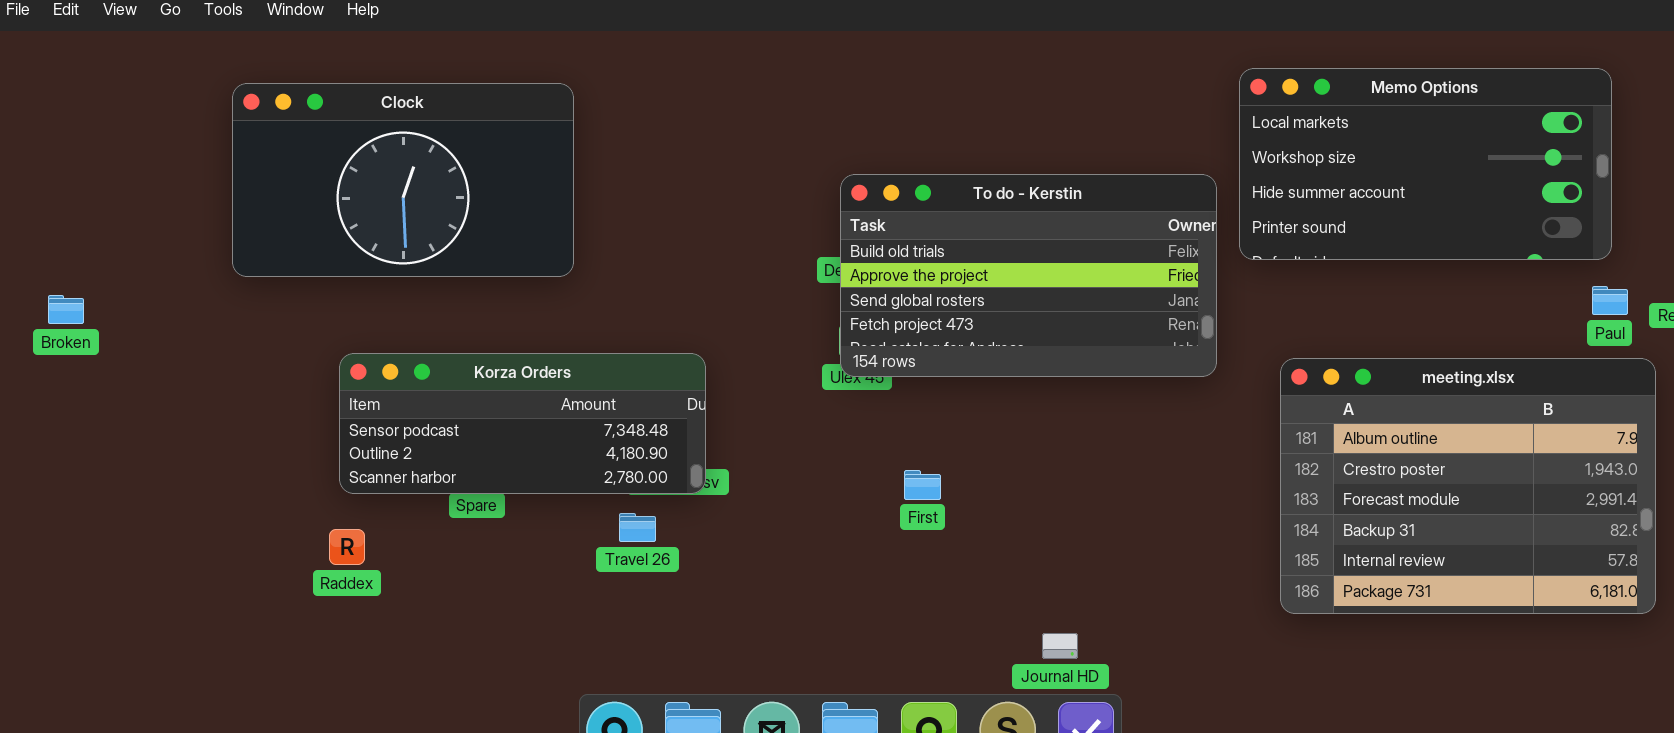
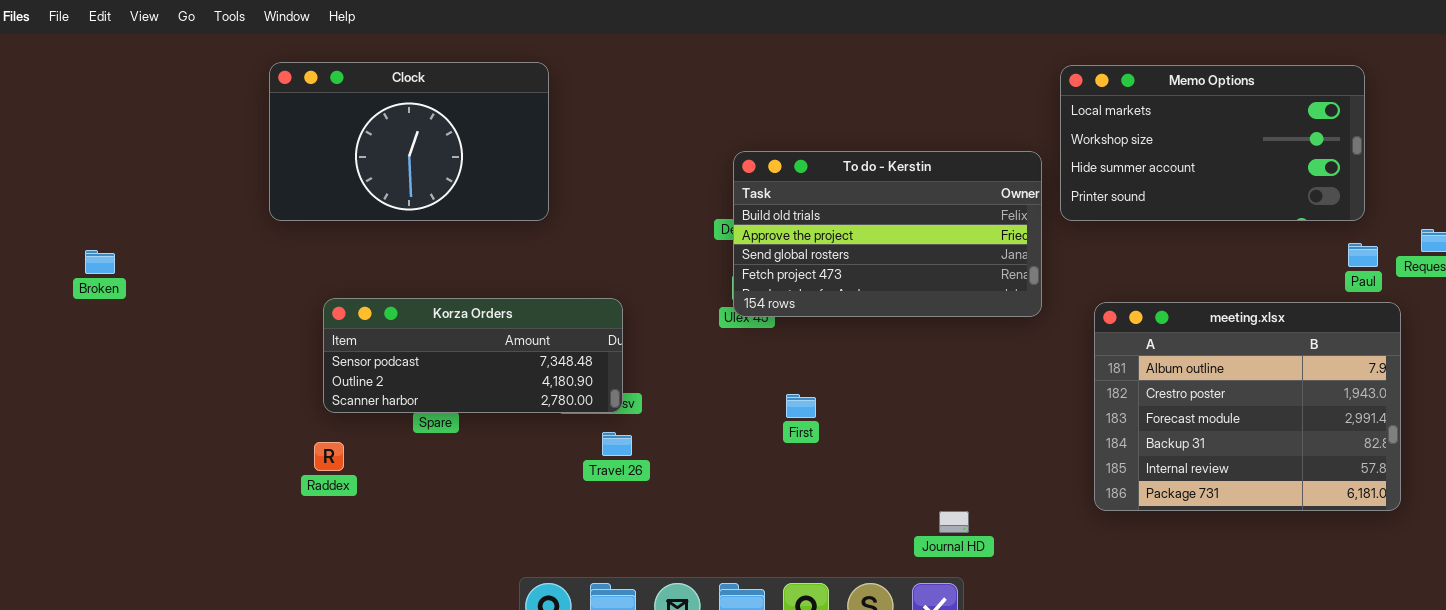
Clock: [232,83,574,277] -> [269,62,549,221], moved
Travel 26: [619,513,656,542] -> [602,432,632,456], moved
Journal HD: [1042,633,1078,659] -> [939,511,969,533], moved

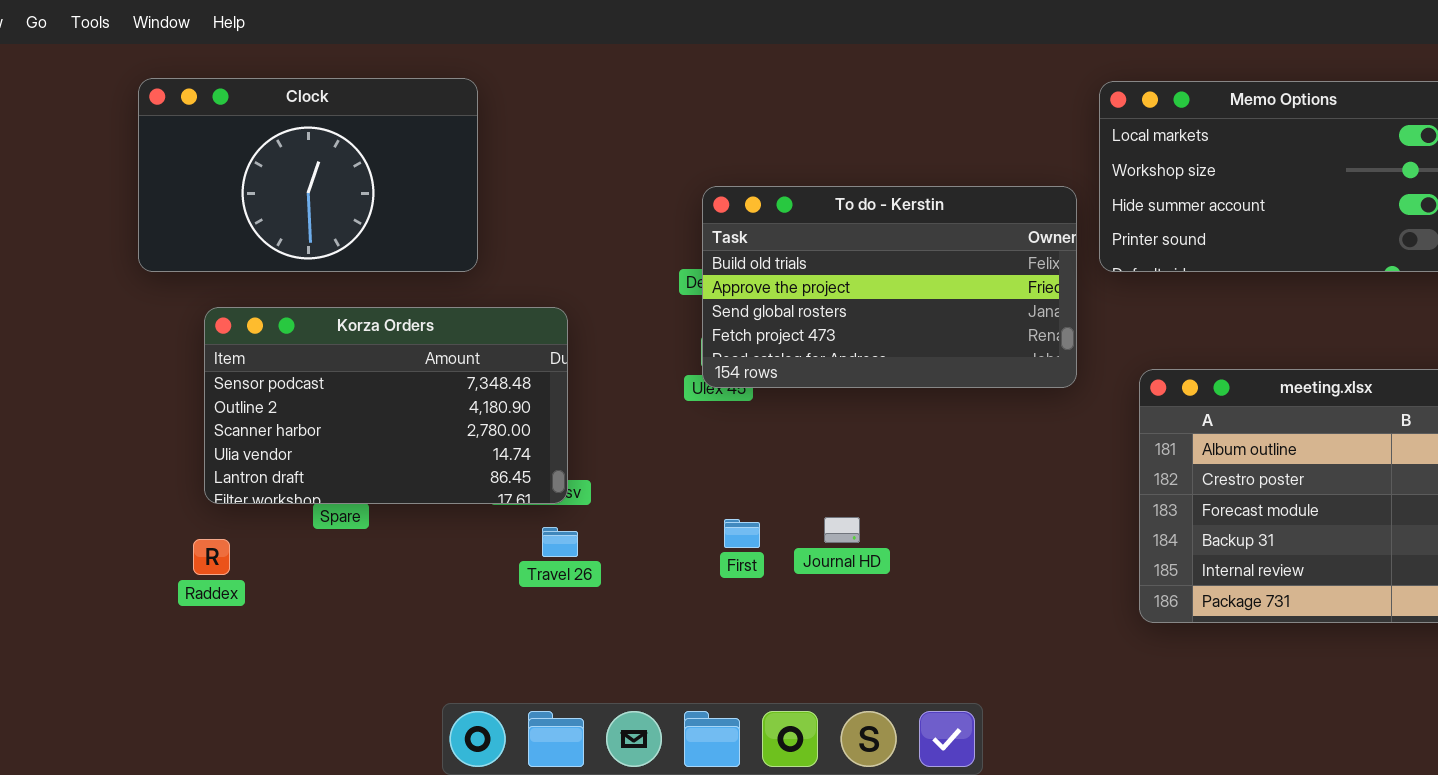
Korza Orders: [323,298,623,413] -> [204,307,568,504], resized
First: [786,394,816,418] -> [724,519,760,548], moved
Journal HD: [939,511,969,533] -> [824,517,860,543], moved

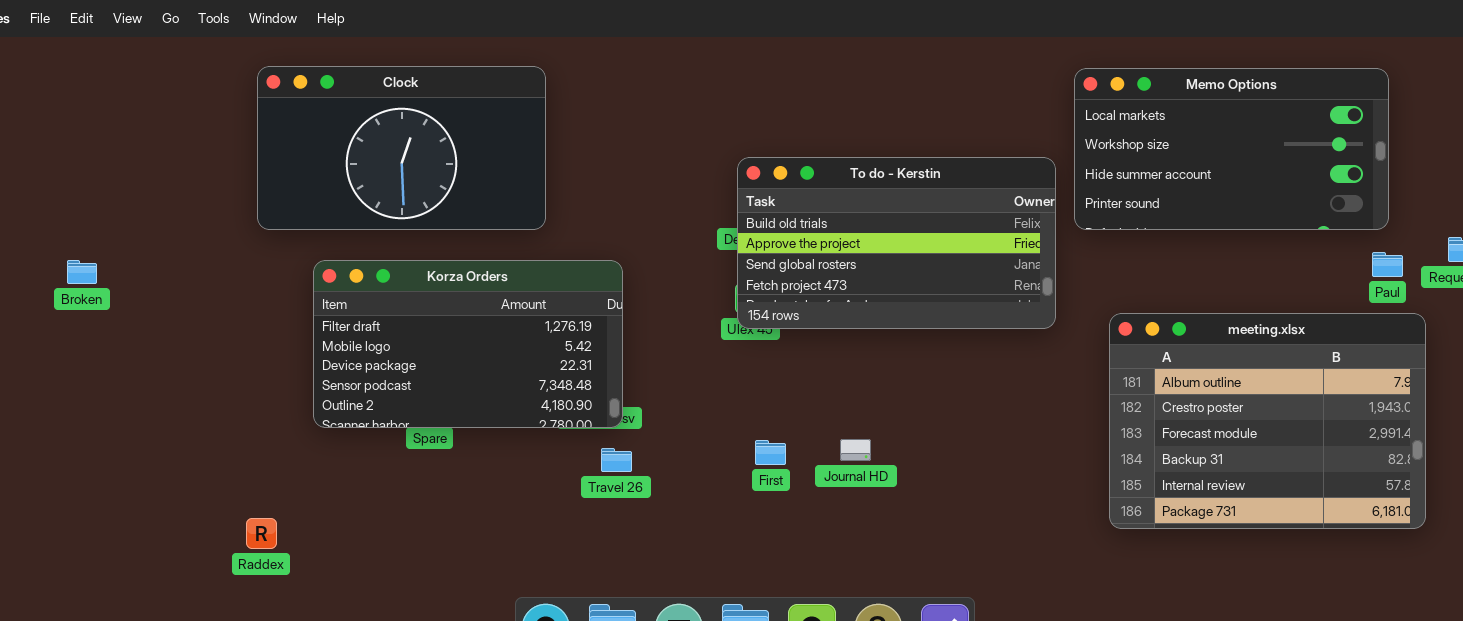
Korza Orders: [204,307,568,504] -> [313,260,623,428], scrolled up 3 rows
Raddex: [193,539,230,575] -> [246,518,277,549], moved

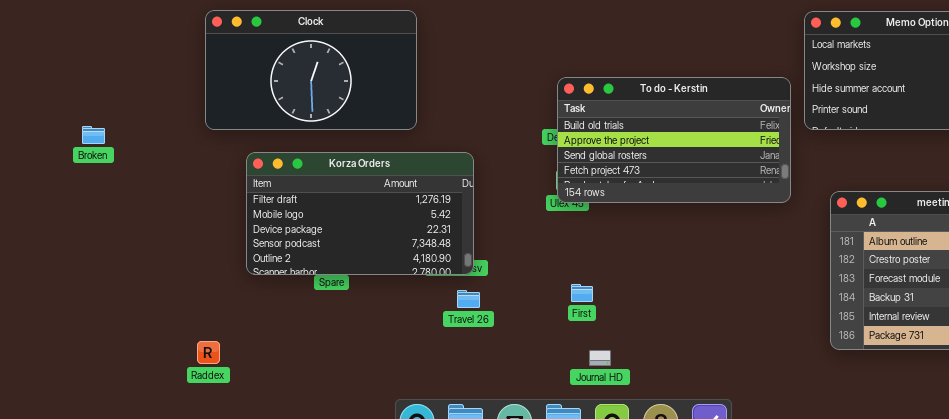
Broken: [67,260,97,284] -> [82,126,105,144], moved
Journal HD: [840,439,871,461] -> [589,350,611,366], moved

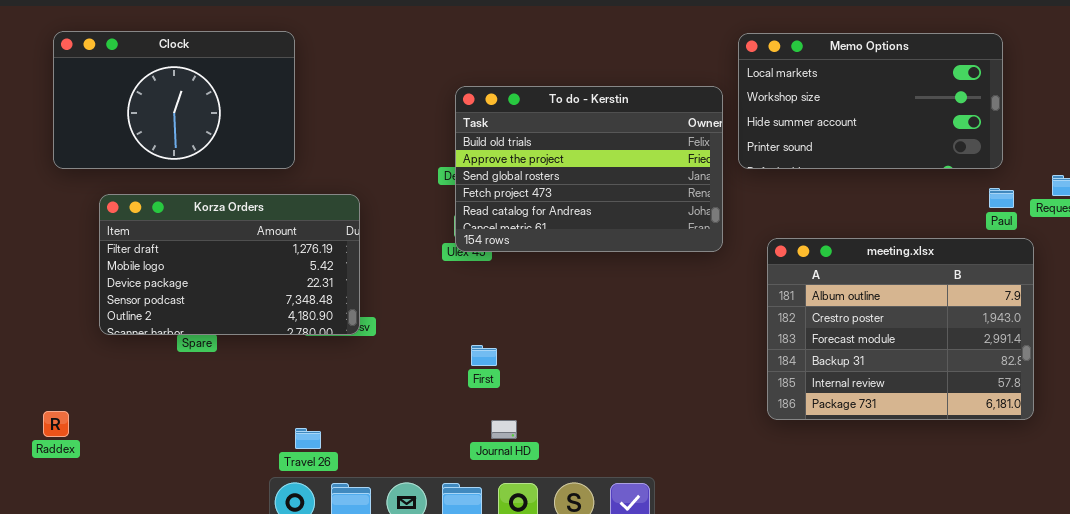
To do - Kerstin: [557,77,791,203] -> [455,86,723,252], resized
Travel 26: [457,290,480,308] -> [295,428,321,449], moved

